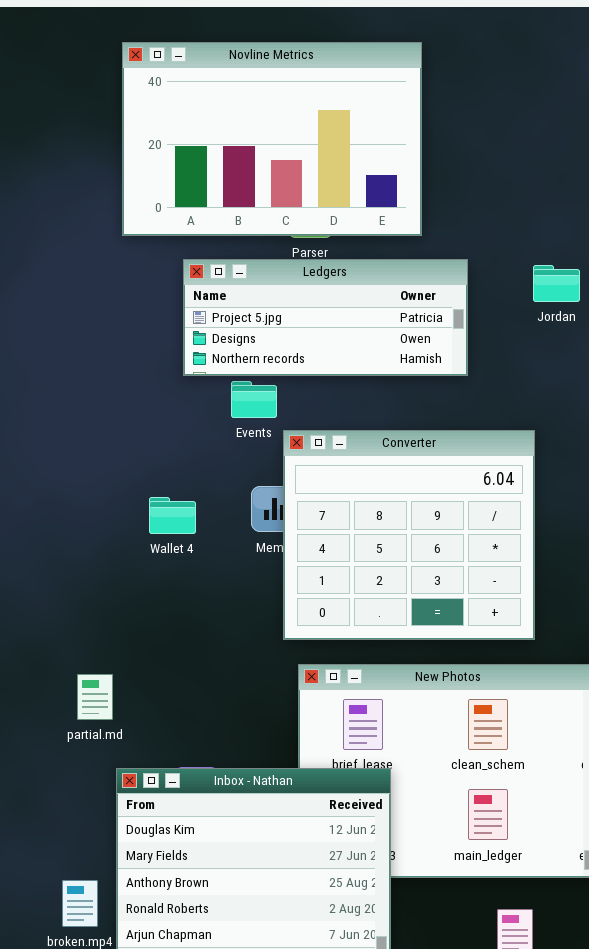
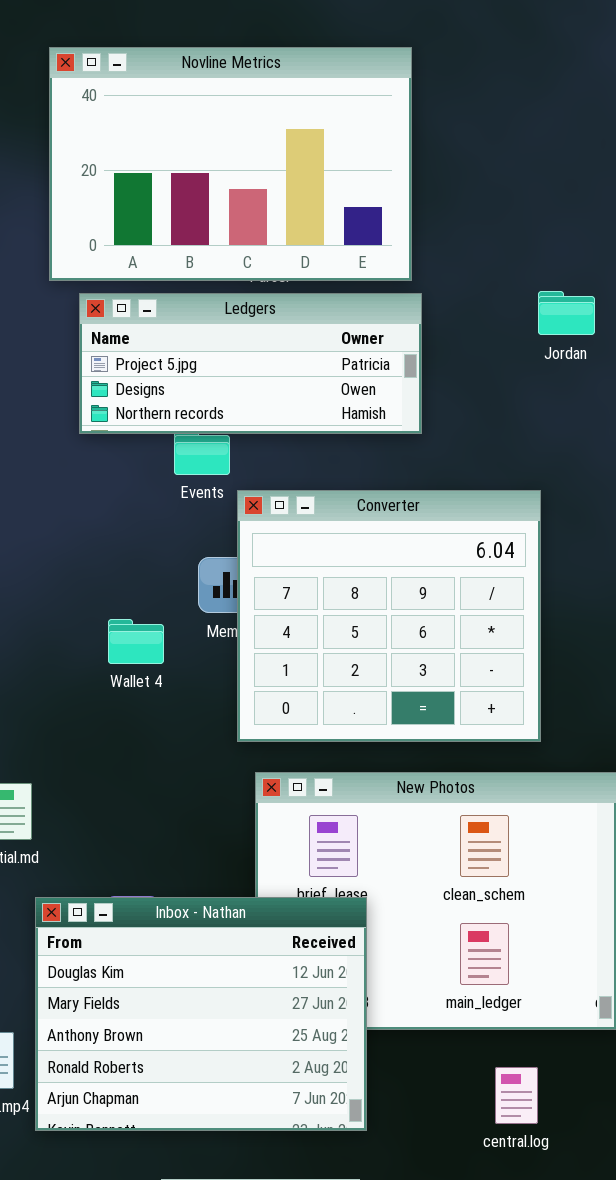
Novline Metrics: [122,42,422,236] -> [49,47,412,281], moved
Ledgers: [183,259,468,376] -> [79,293,422,434], moved
Wallet 4: [149,497,196,534] -> [108,619,164,664], moved

